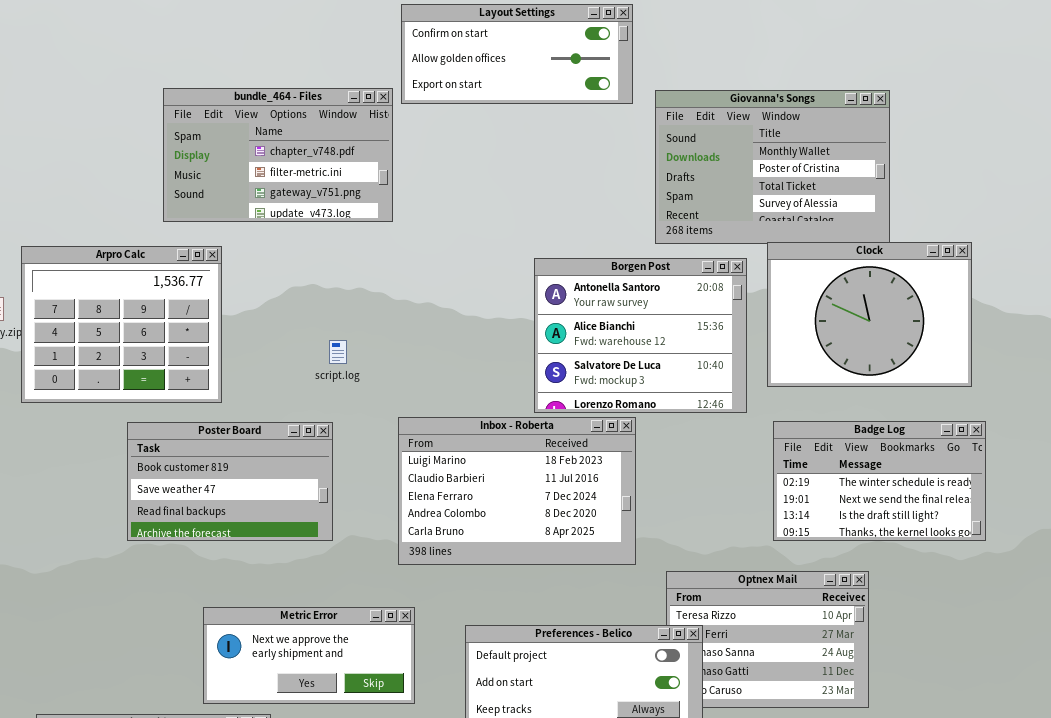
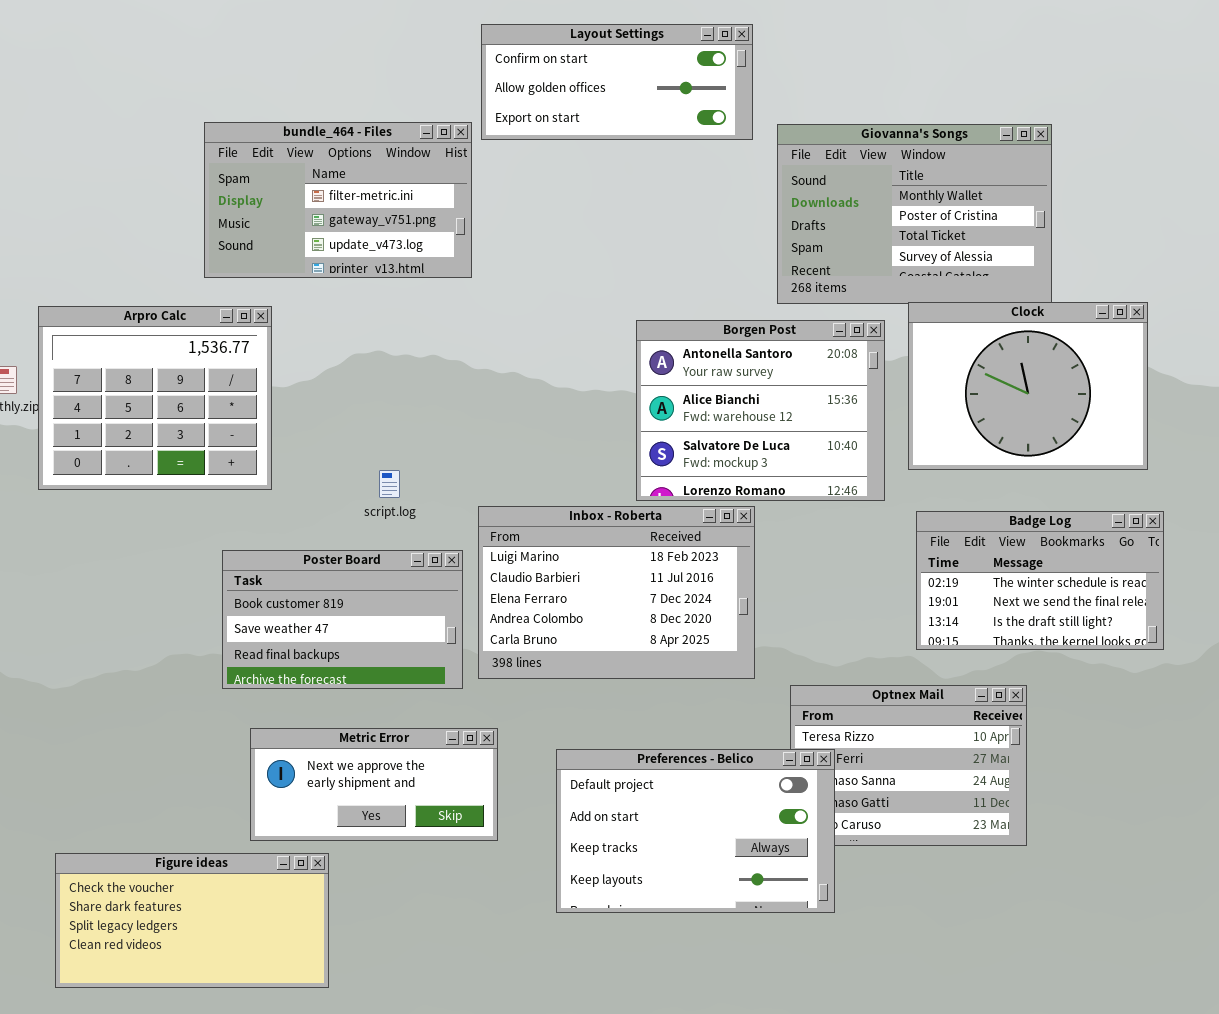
bundle_464 - Files: [163,88,393,222] -> [204,122,472,278], scrolled down 1 row
script.log: [329,340,347,364] -> [379,470,400,498], moved
Poster Board: [127,422,333,541] -> [222,550,463,689], moved

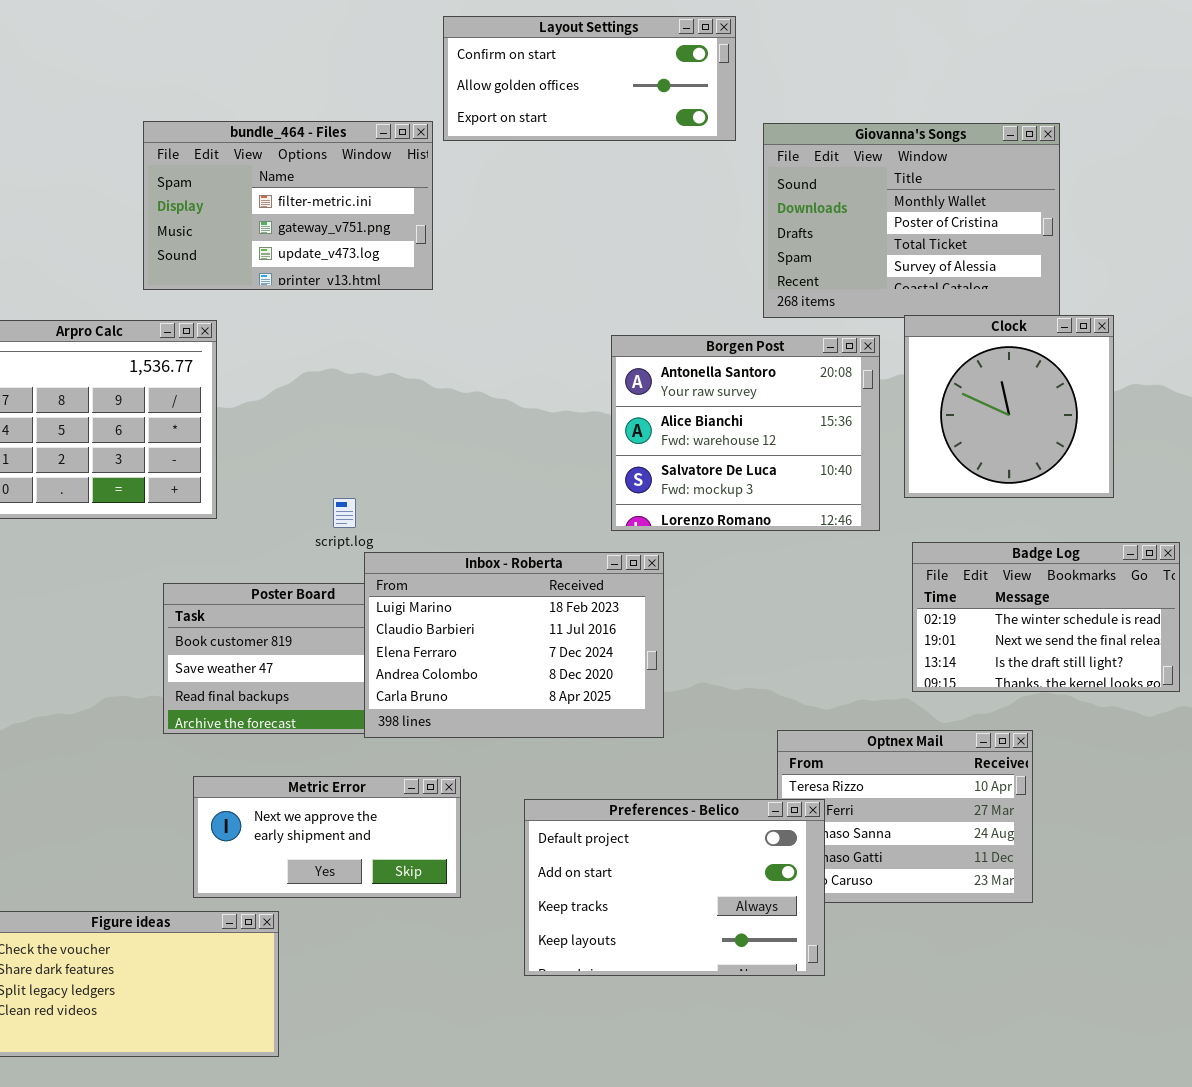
Clock: [908,302,1148,470] -> [904,315,1114,498], resized
Inbox - Roberta: [478,506,755,679] -> [364,552,664,738], moved

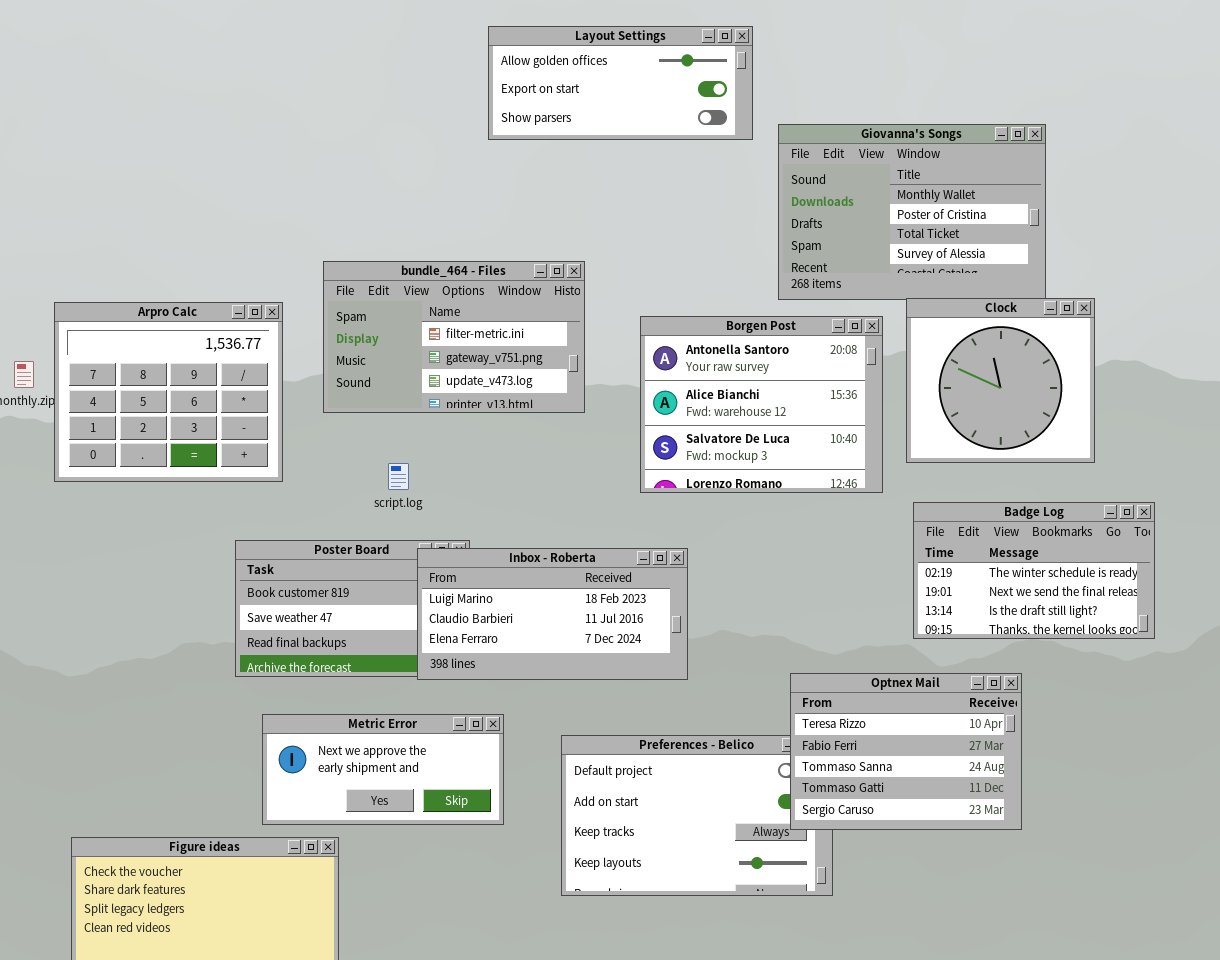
Layout Settings: [443,16,736,141] -> [488,26,753,140], scrolled down 1 row
bundle_464 - Files: [143,121,433,290] -> [323,261,585,413], moved
Inbox - Roberta: [364,552,664,738] -> [417,548,688,680], resized
Optnex Mail: [777,730,1033,903] -> [790,673,1022,830], raised

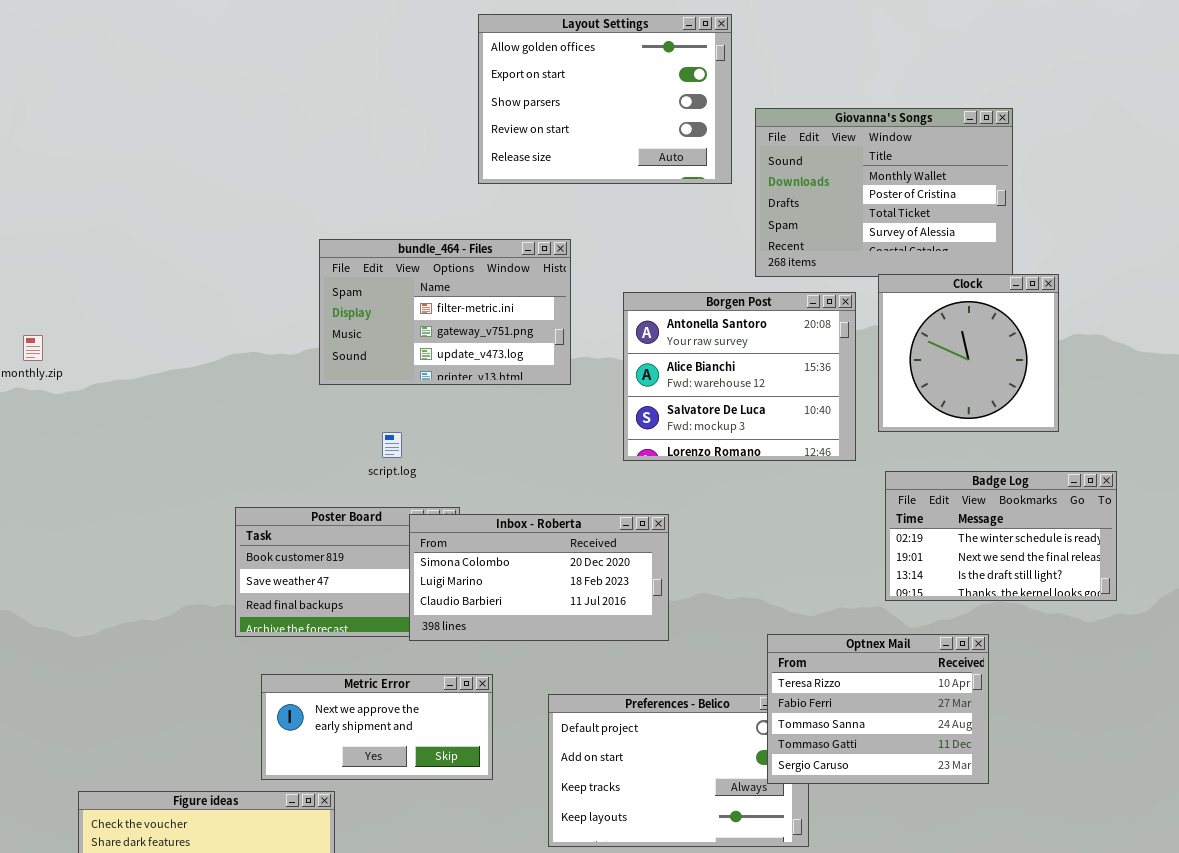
Layout Settings: [488,26,753,140] -> [478,14,732,184], resized
Arpro Calc: [54,302,283,482] -> none, closed
Inbox - Roberta: [417,548,688,680] -> [409,514,669,641], scrolled up 1 row

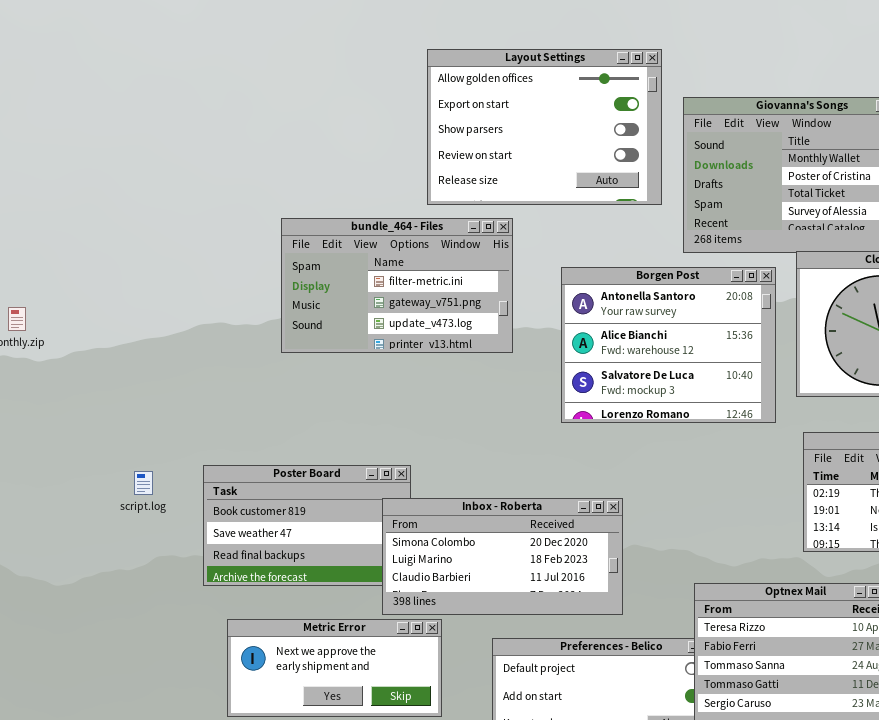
Layout Settings: [478,14,732,184] -> [427,49,662,205], moved
script.log: [382,432,402,458] -> [134,471,153,495], moved
Inbox - Roberta: [409,514,669,641] -> [382,498,623,615], moved

